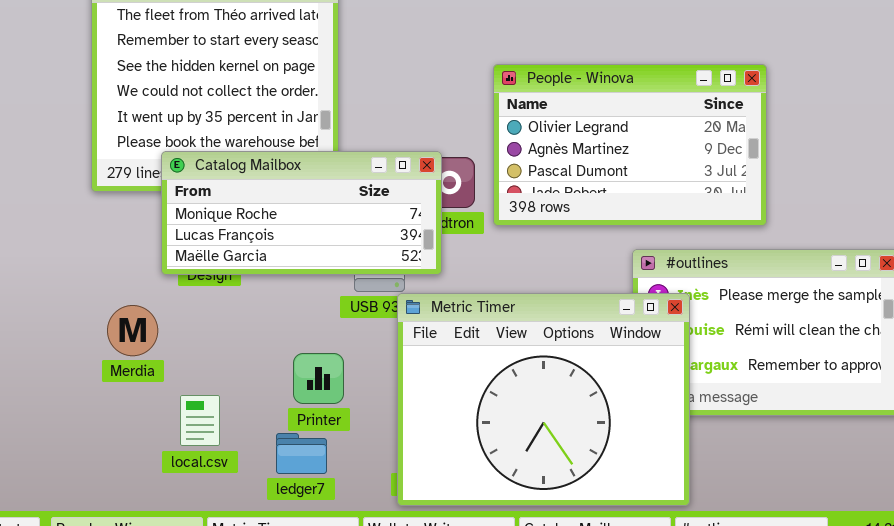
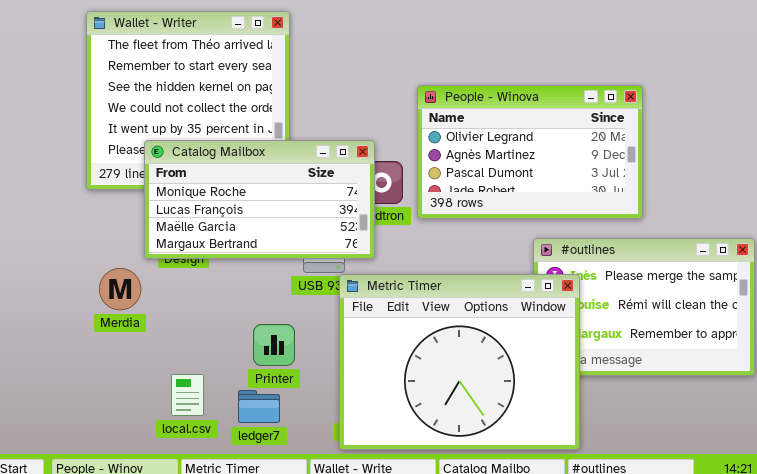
Catalog Mailbox: [161,151,442,275] -> [144,140,375,259], resized
Merdia: [107,305,158,356] -> [99,268,141,310], moved
local.csv: [180,395,220,446] -> [171,374,204,416], moved

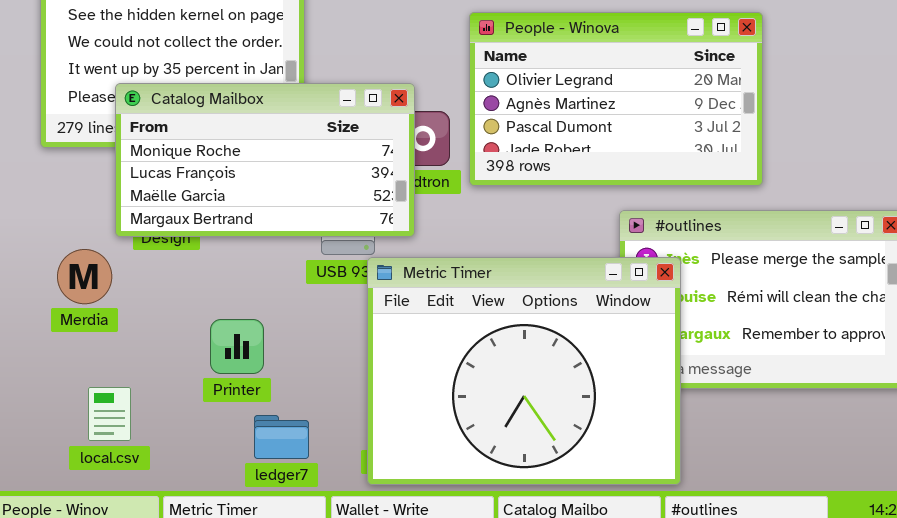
Printer: [253,324,295,366] -> [210,319,264,374], moved
local.csv: [171,374,204,416] -> [88,387,131,441], moved
ledger7: [238,390,280,423] -> [254,415,309,459], moved

